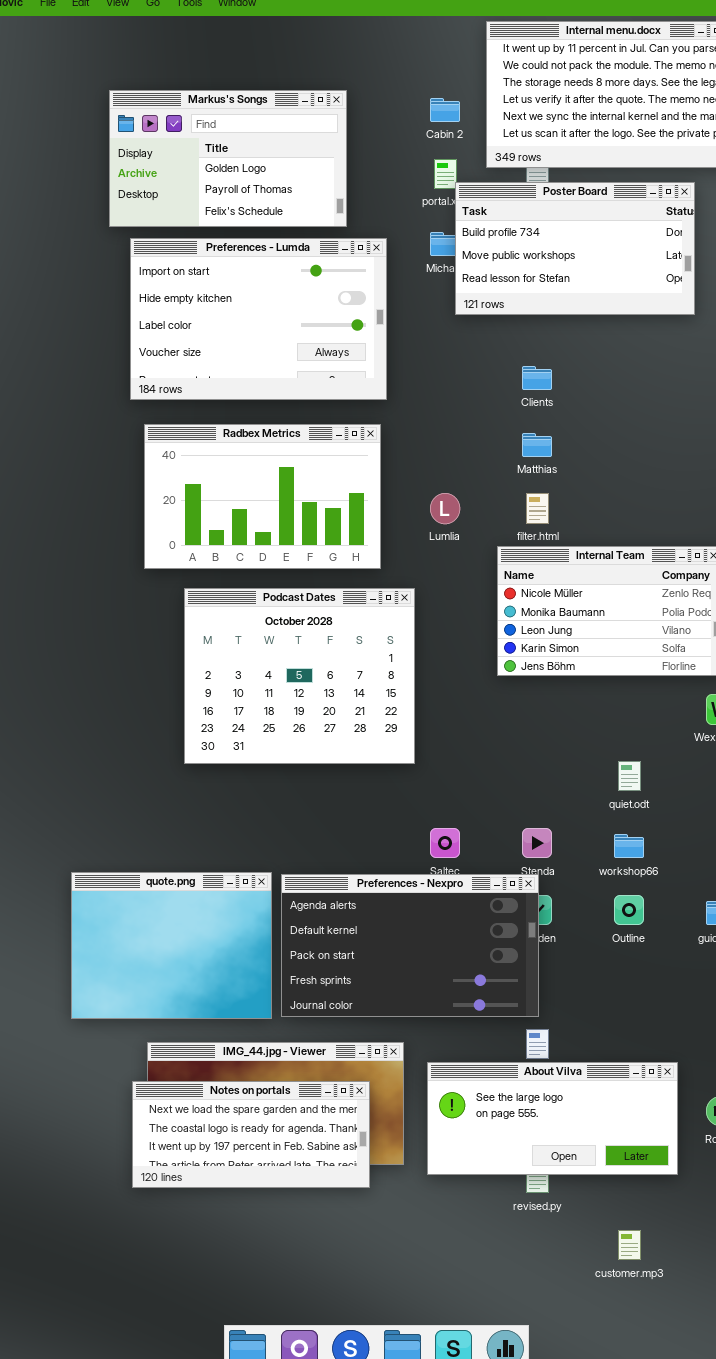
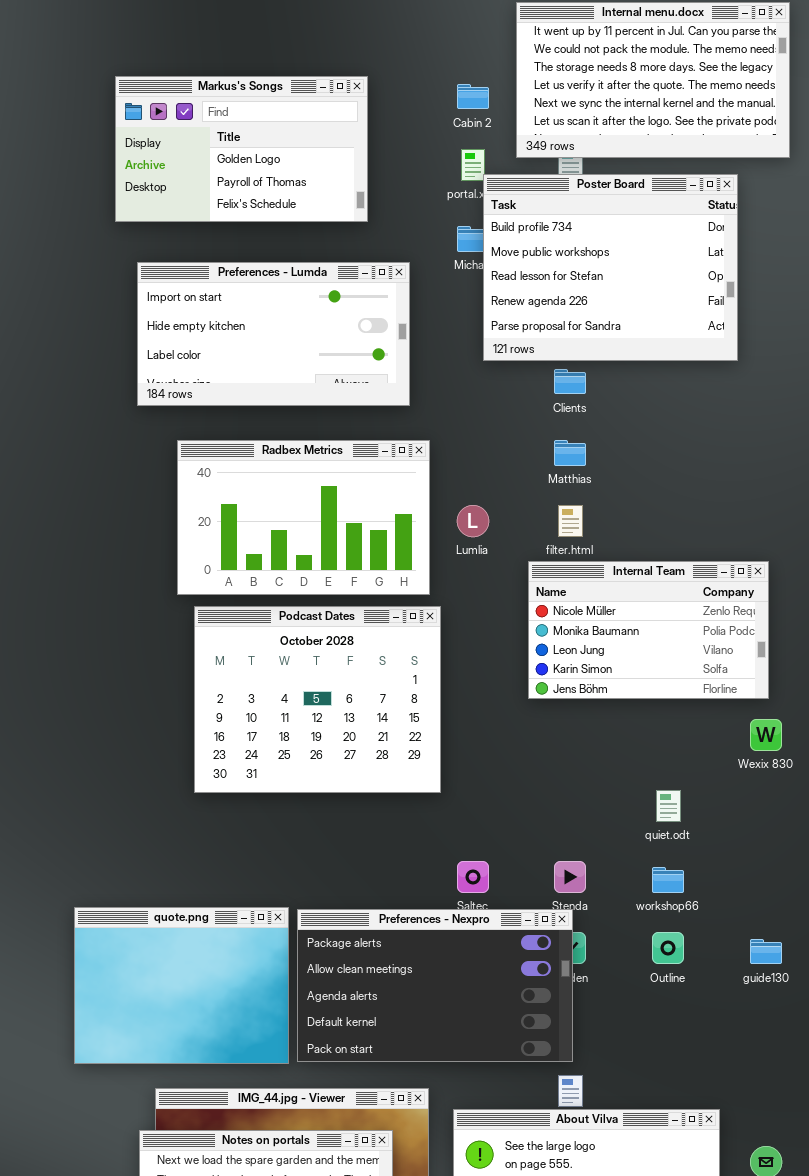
Poster Board: [455,182,695,315] -> [483,174,738,361], resized
Preferences - Lumda: [130,238,387,400] -> [137,262,410,406], resized
Radbex Metrics: [144,424,381,569] -> [177,440,430,595], moved
Preferences - Nexpro: [281,874,539,1017] -> [297,909,573,1062], scrolled up 2 rows

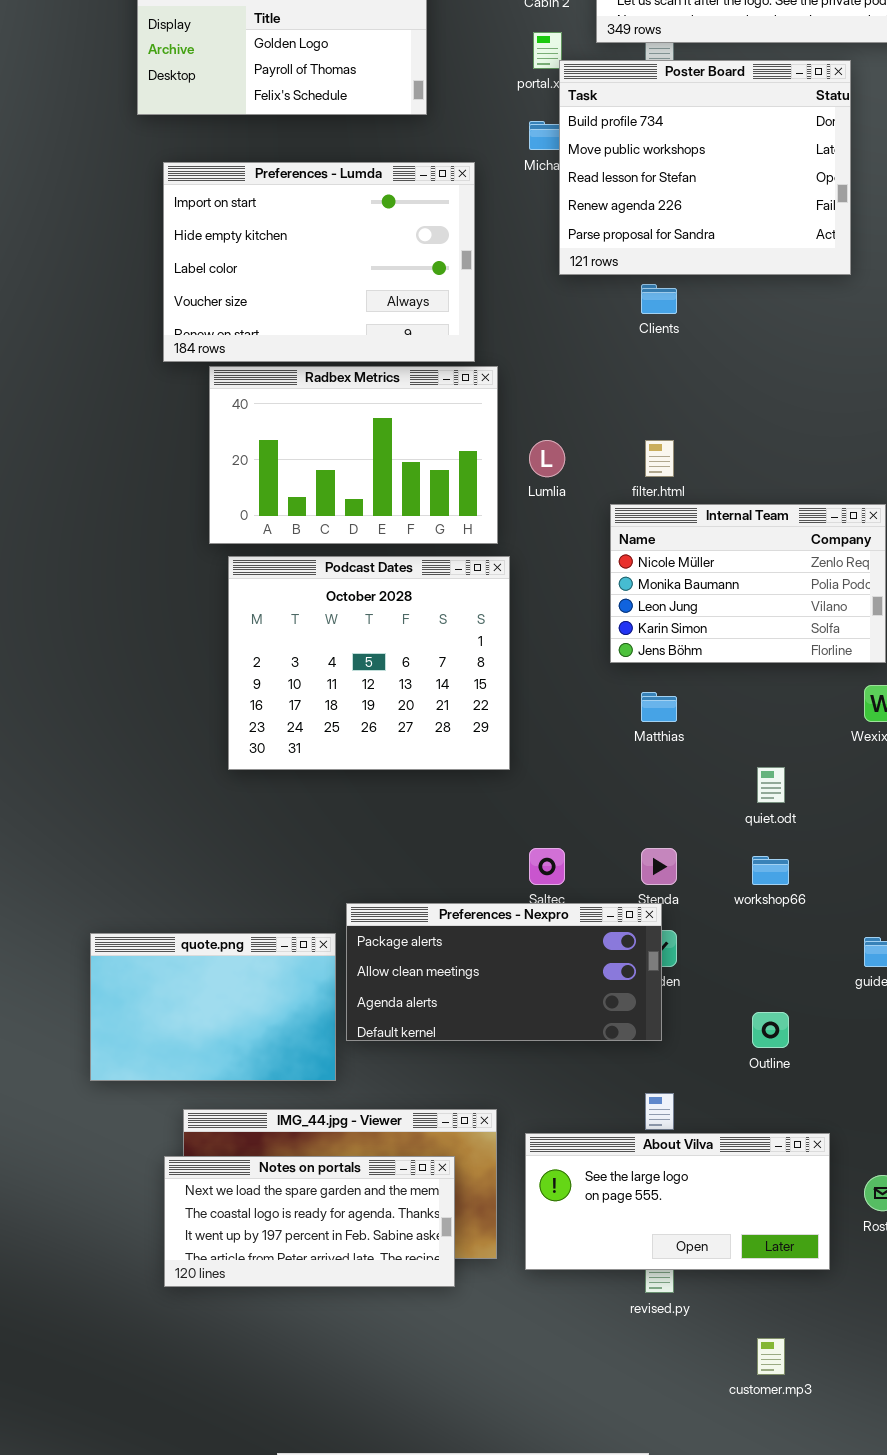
Preferences - Lumda: [137,262,410,406] -> [163,162,475,362], resized
Matthias: [554,440,586,466] -> [641,692,677,722], moved
quote.png: [74,907,289,1064] -> [90,933,336,1081], resized
Preferences - Nexpro: [297,909,573,1062] -> [346,903,662,1041], resized
Outline: [652,932,684,964] -> [752,1012,789,1048], moved

